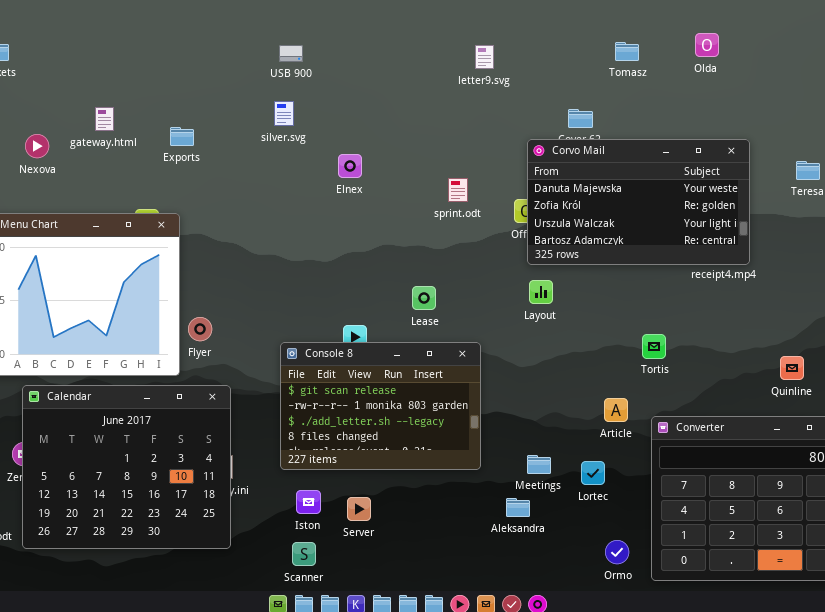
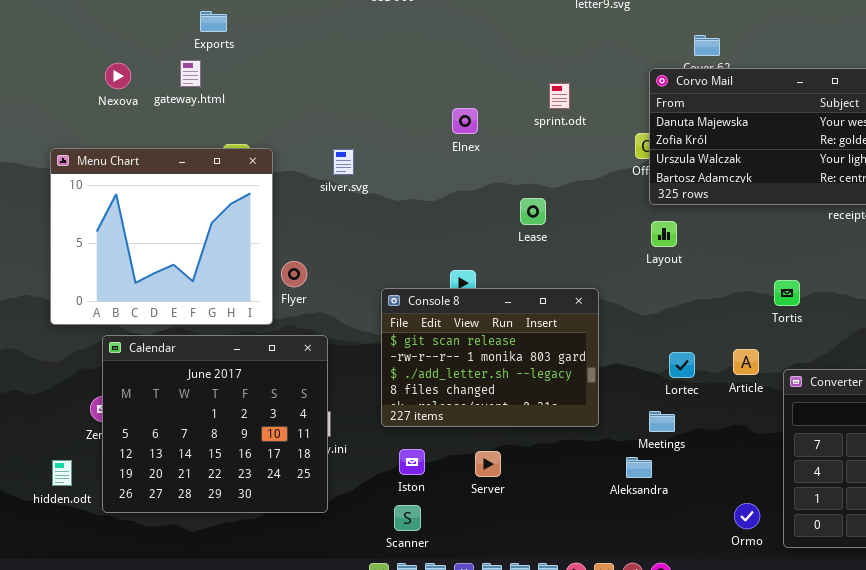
silver.svg: [274,101,294,126] -> [333,149,354,175], moved
gateway.html: [95,107,114,131] -> [180,60,201,87], moved
Exports: [170,127,194,146] -> [200,11,227,32], moved
Elnex: [338,154,362,178] -> [452,108,478,134], moved
sprint.odt: [448,178,468,202] -> [549,83,570,109], moved
Lease: [412,286,436,310] -> [520,198,546,225], moved
Lortec: [581,461,605,485] -> [669,352,695,378], moved
Server: [347,497,371,521] -> [475,451,501,477], moved

